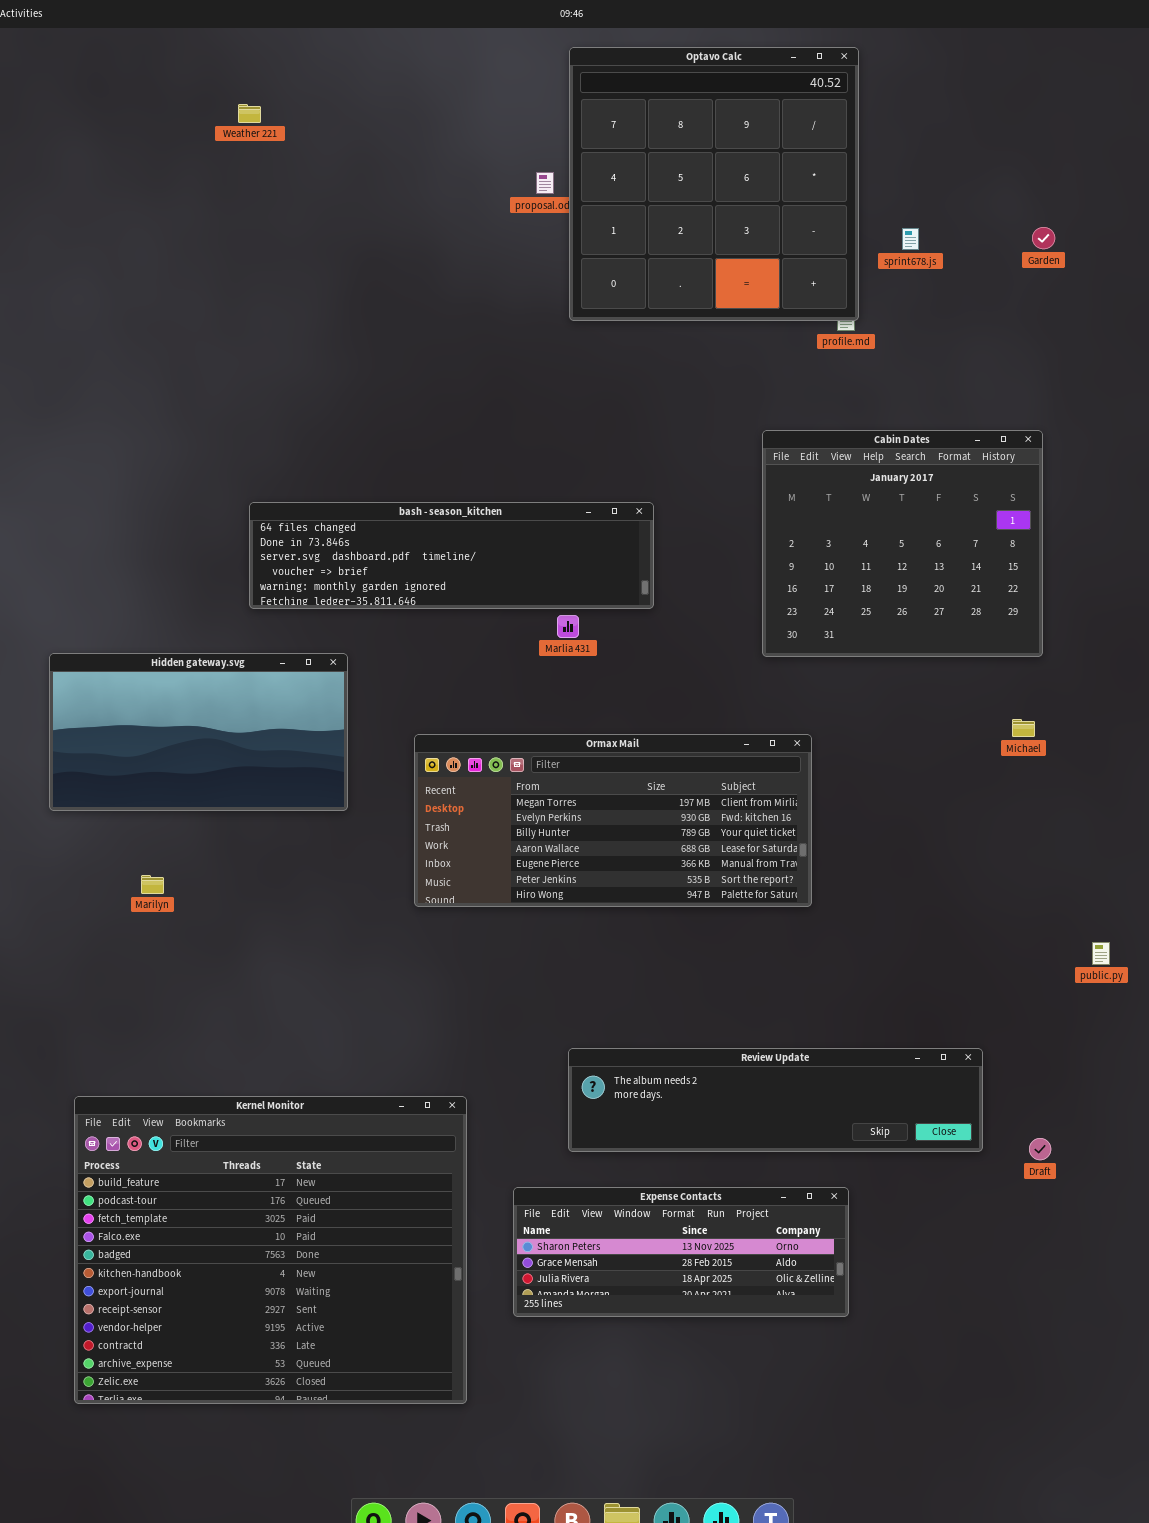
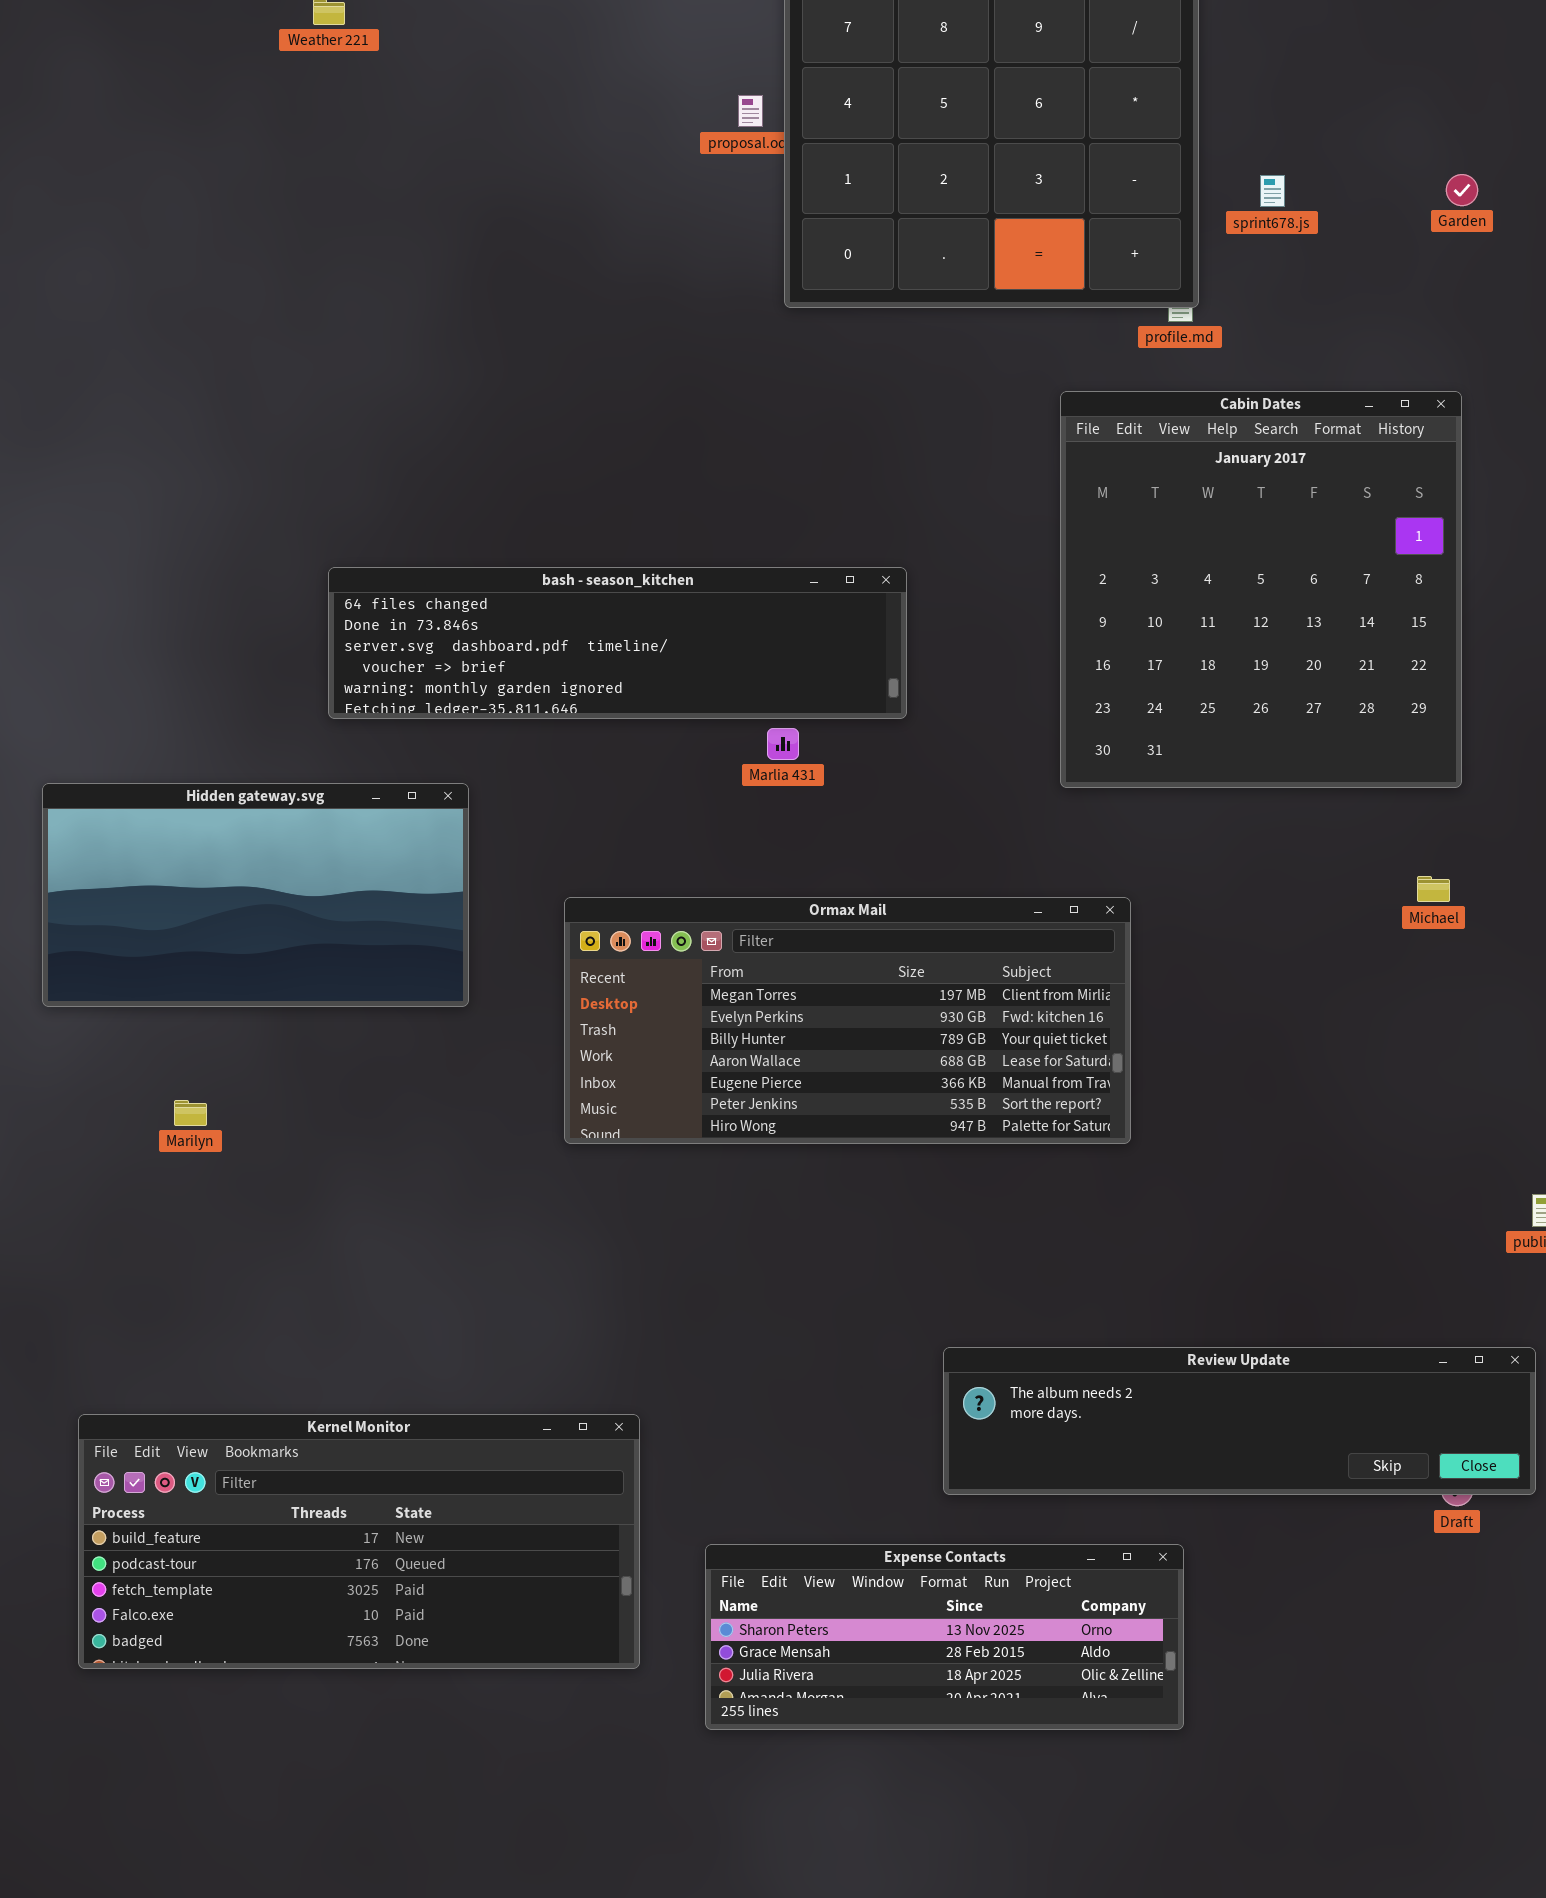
Cabin Dates: [762,430,1043,657] -> [1060,391,1462,788], resized
Review Update: [568,1048,983,1152] -> [943,1347,1536,1495], moved
Kernel Monitor: [74,1096,467,1404] -> [78,1414,640,1669], resized

